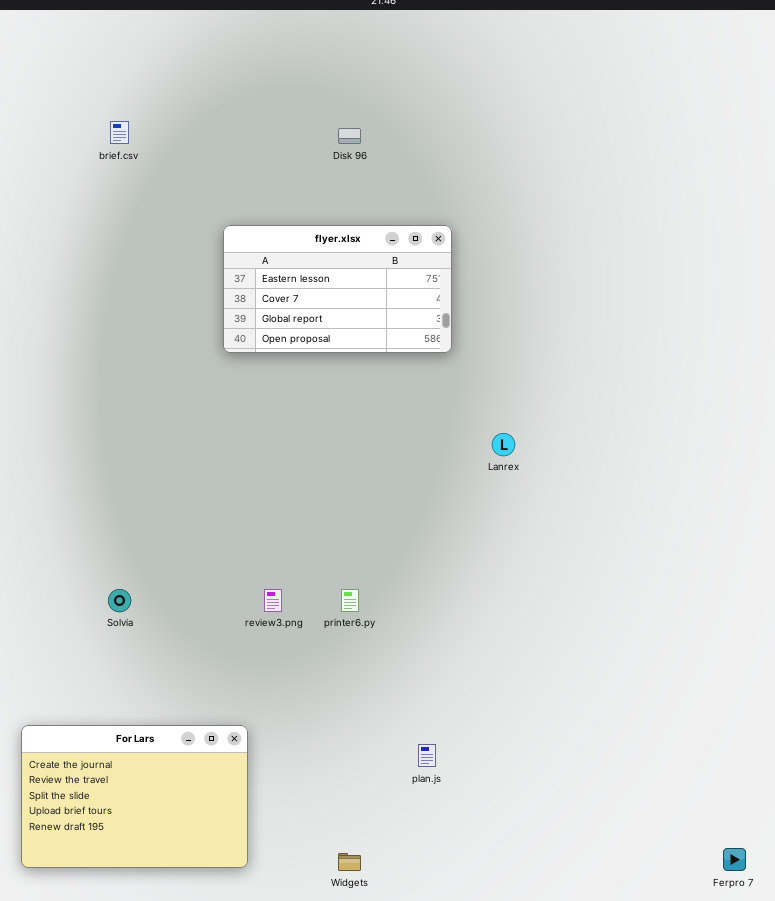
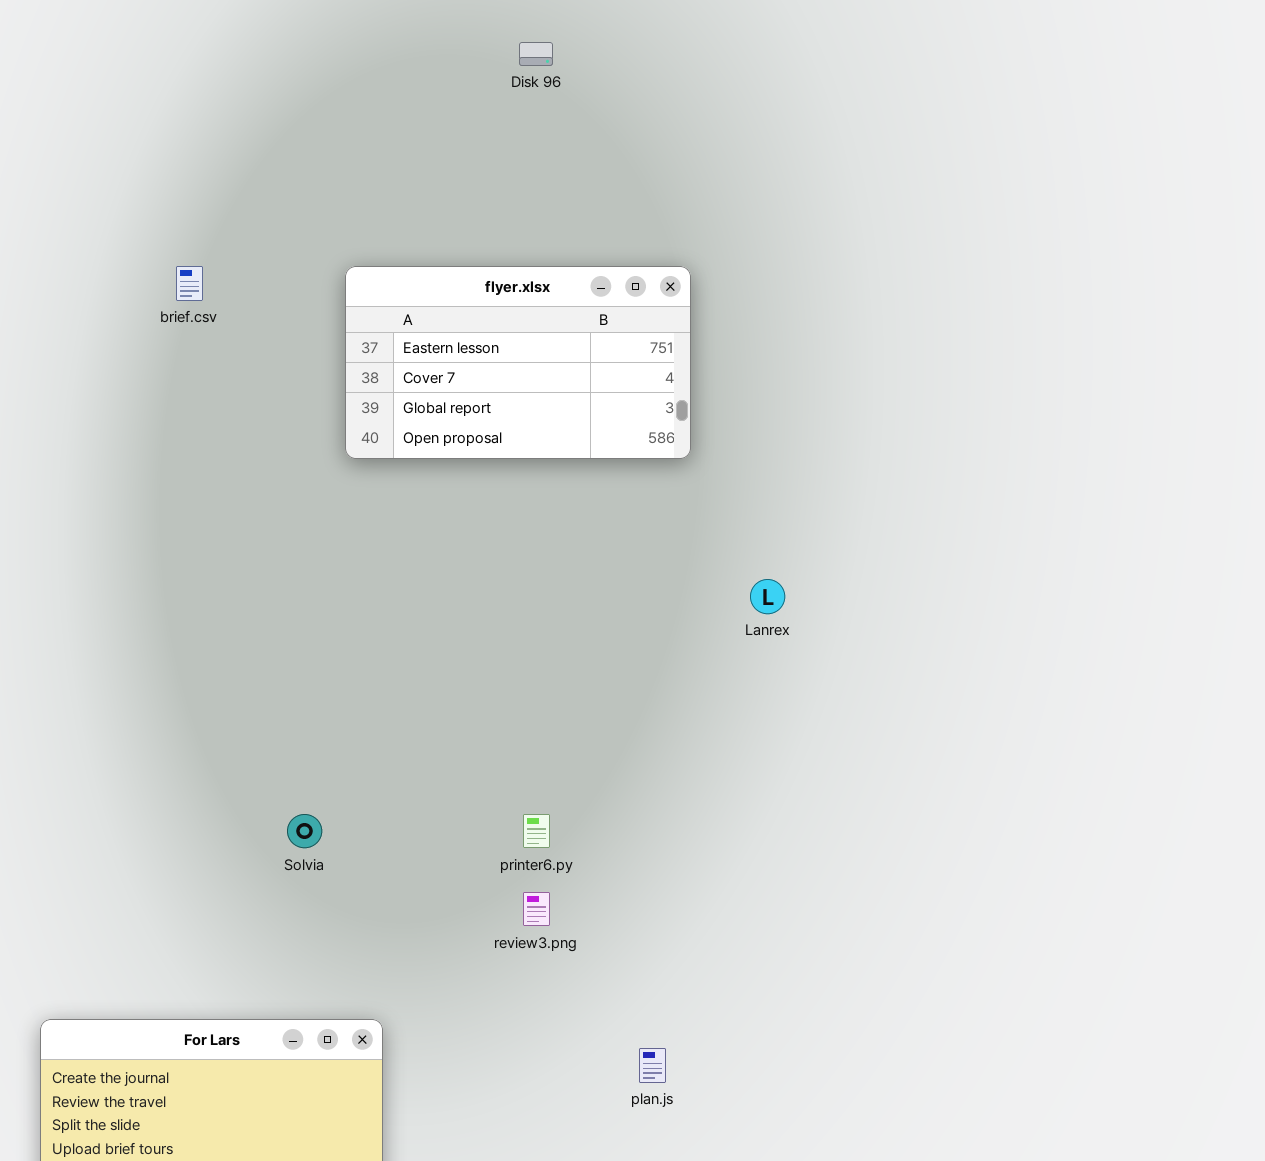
brief.csv: [110,121,129,144] -> [176,266,203,301], moved
Disk 96: [338,128,361,144] -> [519,42,553,66], moved
Solvia: [108,589,131,612] -> [287,814,322,848], moved
review3.png: [264,589,282,612] -> [523,892,550,926], moved

